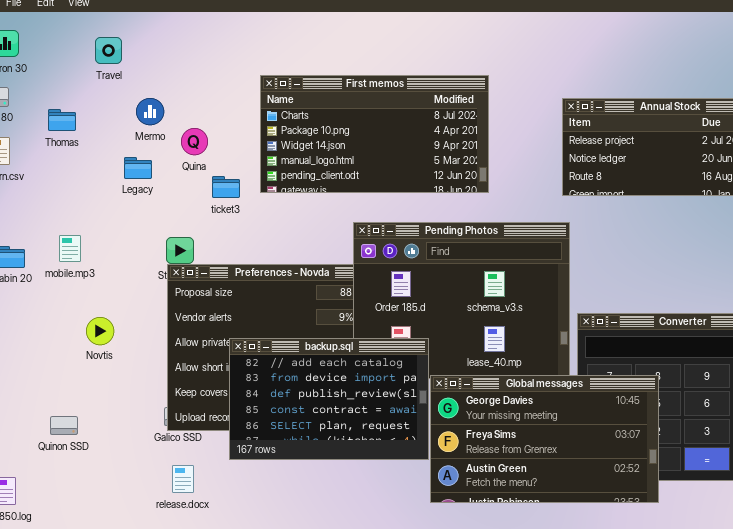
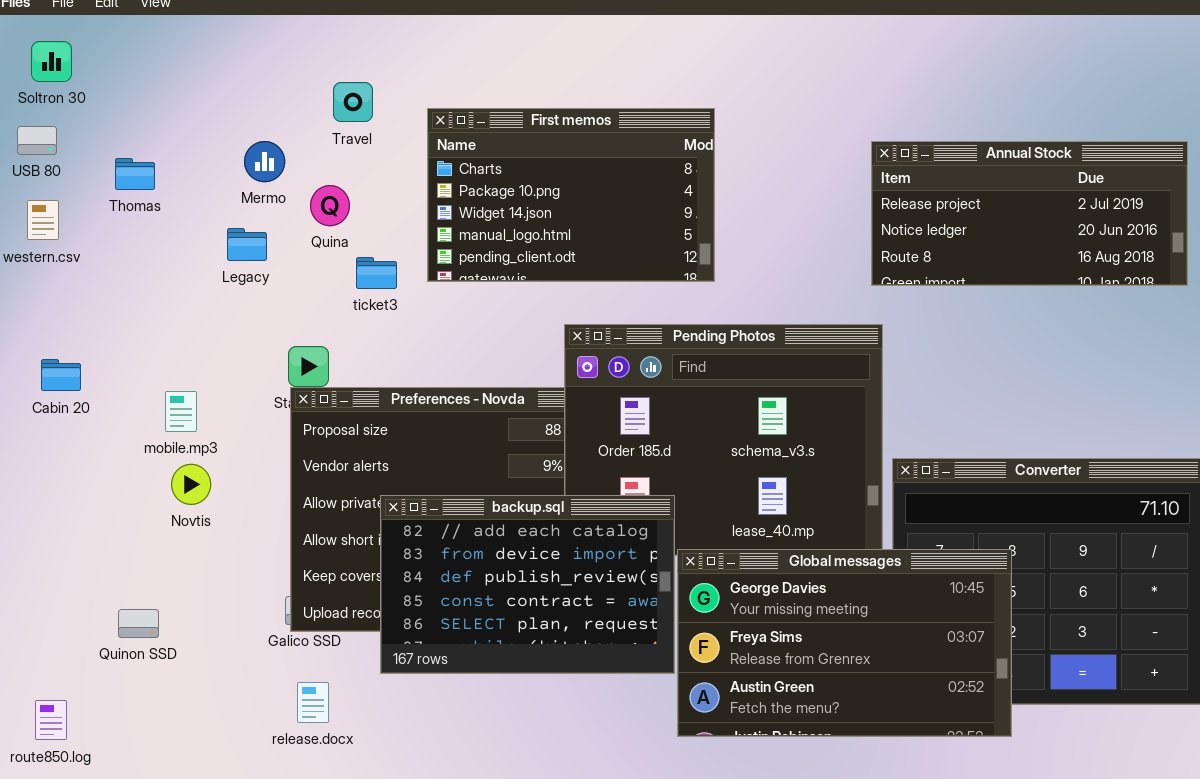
Travel: [95,37,122,64] -> [333,82,373,122], moved
First memos: [260,75,489,193] -> [427,108,715,282], resized
mobile.mp3: [59,235,81,262] -> [165,391,197,432], moved

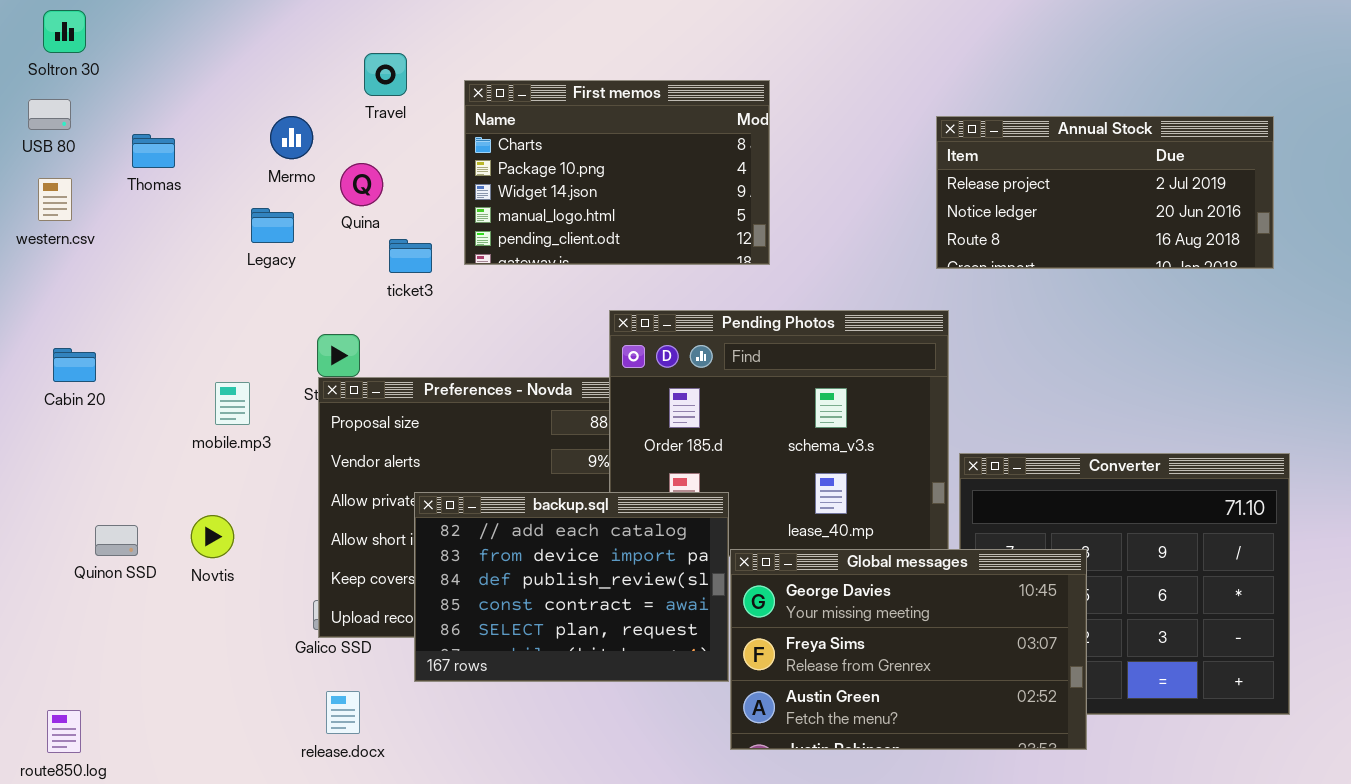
mobile.mp3: [165,391,197,432] -> [215,382,250,425], moved
Novtis: [171,464,211,505] -> [191,515,234,558], moved
Quinon SSD: [118,609,159,638] -> [95,525,138,556], moved

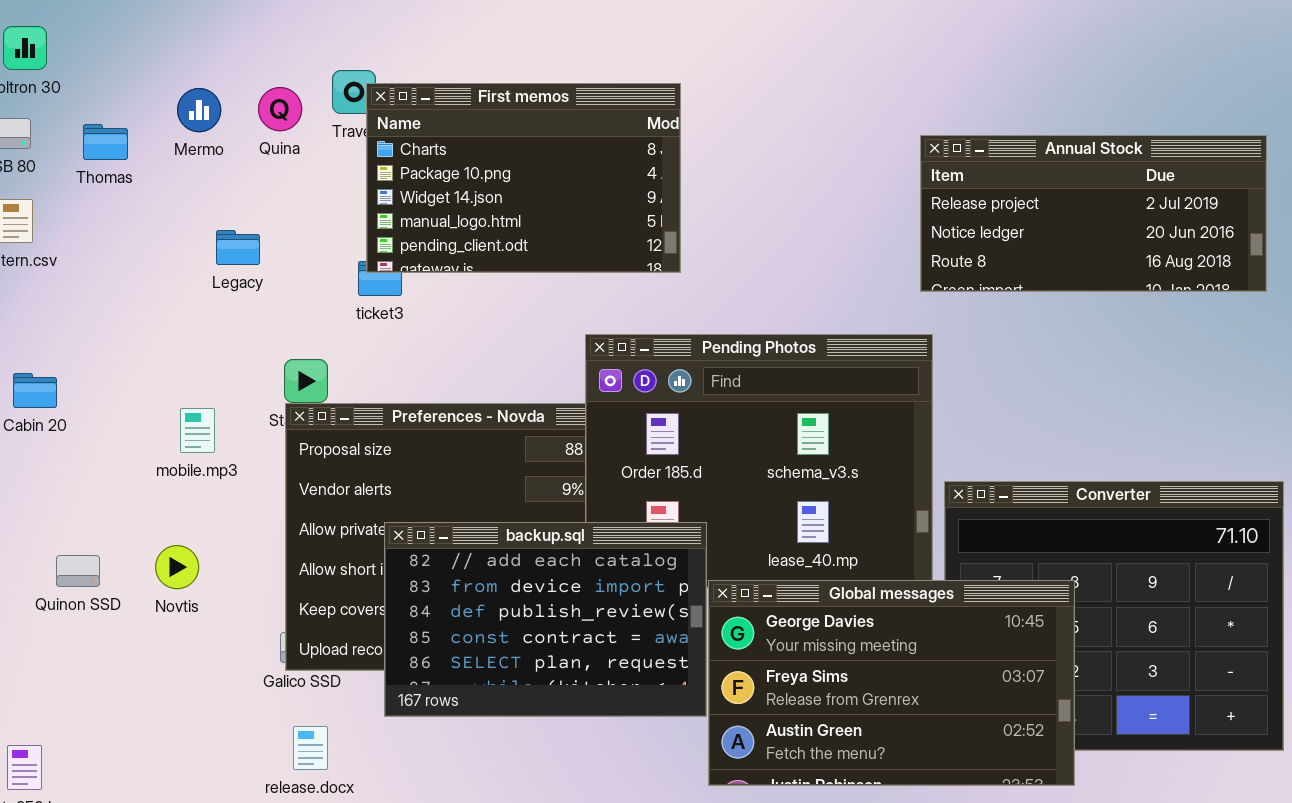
First memos: [464,80,770,265] -> [366,83,681,273], moved
Mermo: [270,116,313,159] -> [177,88,221,132], moved
Thomas: [132,134,175,168] -> [83,124,128,160], moved
Quina: [340,163,383,206] -> [258,87,302,131], moved

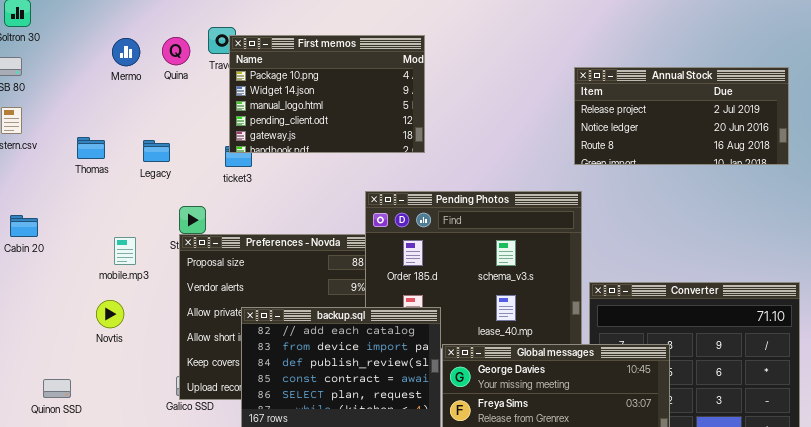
First memos: [366,83,681,273] -> [229,35,425,153], scrolled down 1 row
Thomas: [83,124,128,160] -> [77,137,105,159], moved
Legacy: [216,230,260,265] -> [143,140,170,162], moved
Novtis: [155,545,199,589] -> [96,300,124,328], moved
Quinon SSD: [56,555,100,587] -> [43,379,71,398], moved

